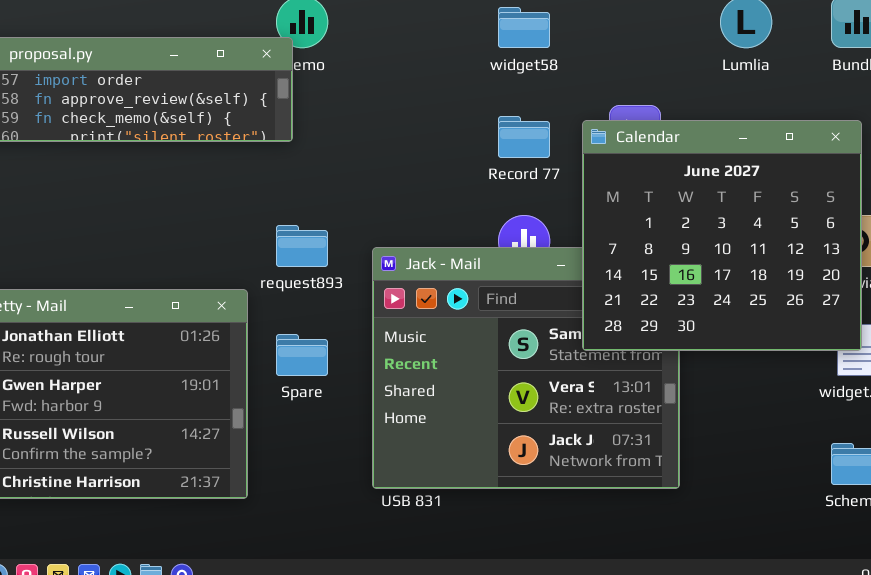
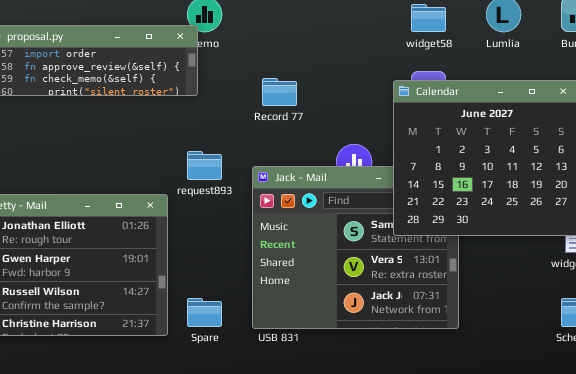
widget58: [498,7,550,48] -> [411,4,446,32], moved
Record 77: [498,116,550,158] -> [262,78,297,106], moved
Spare: [276,334,328,376] -> [187,298,222,327], moved

